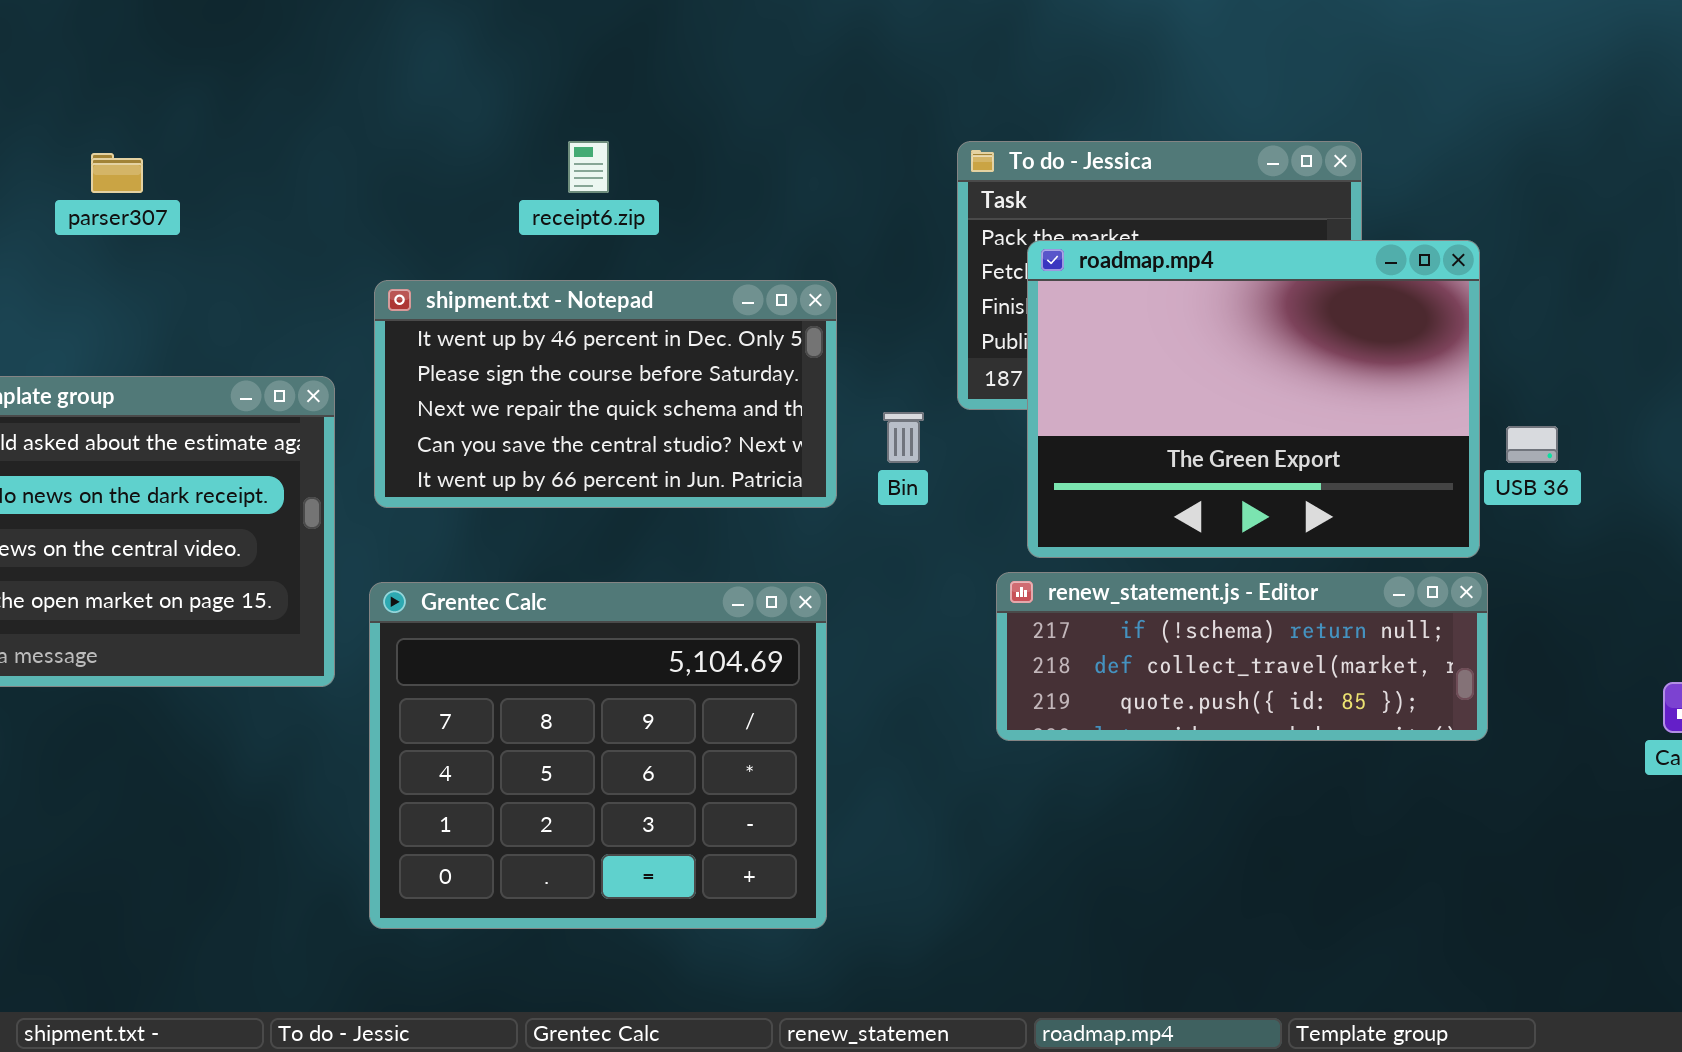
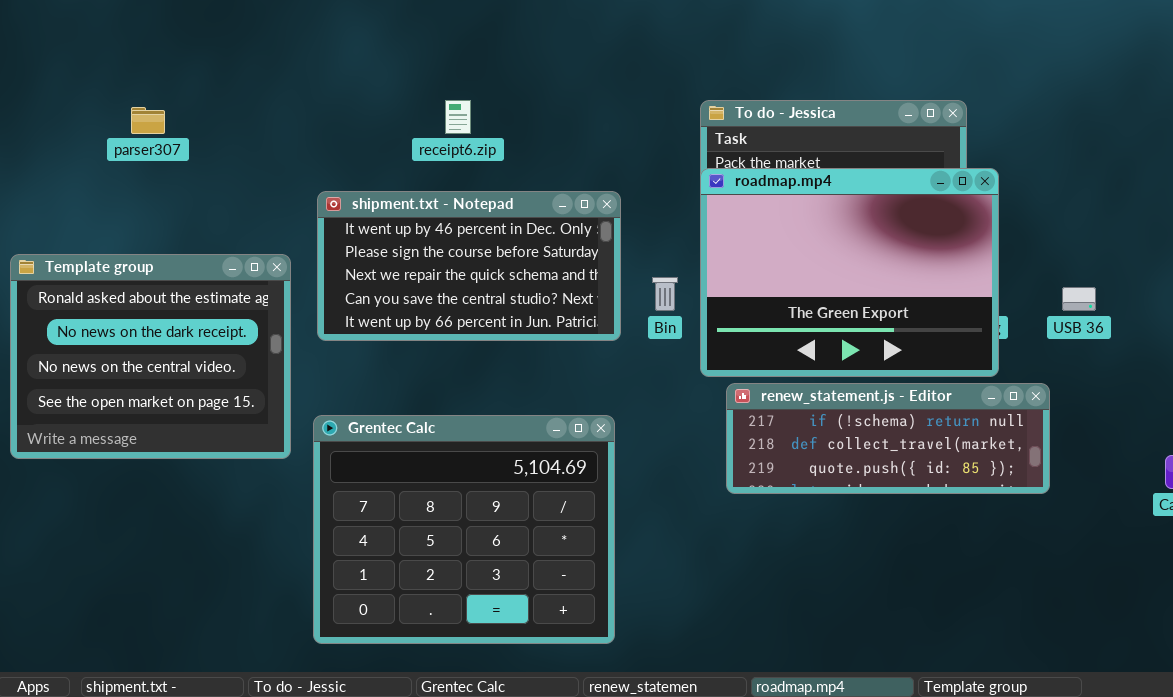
roadmap.mp4: [1027,240,1480,558] -> [700,168,999,377], moved
Grentec Calc: [369,582,827,929] -> [313,415,615,644], moved

